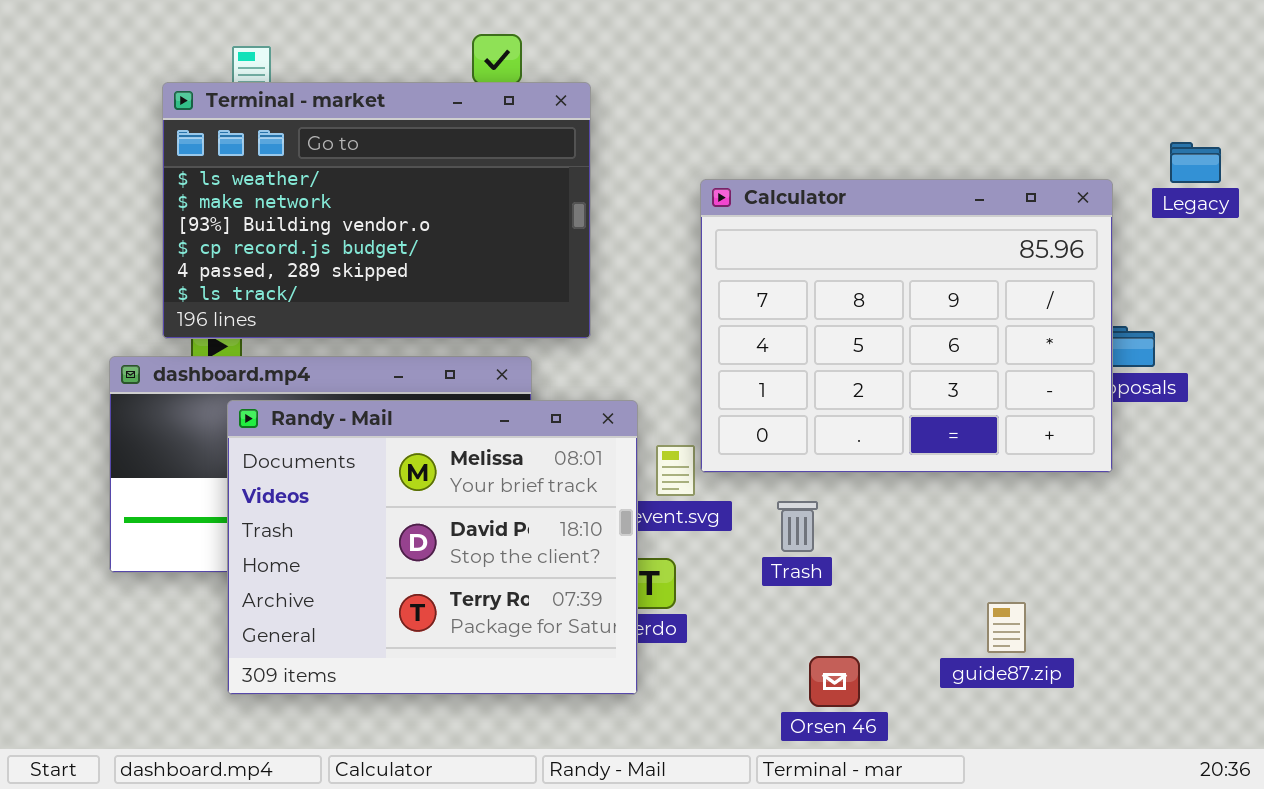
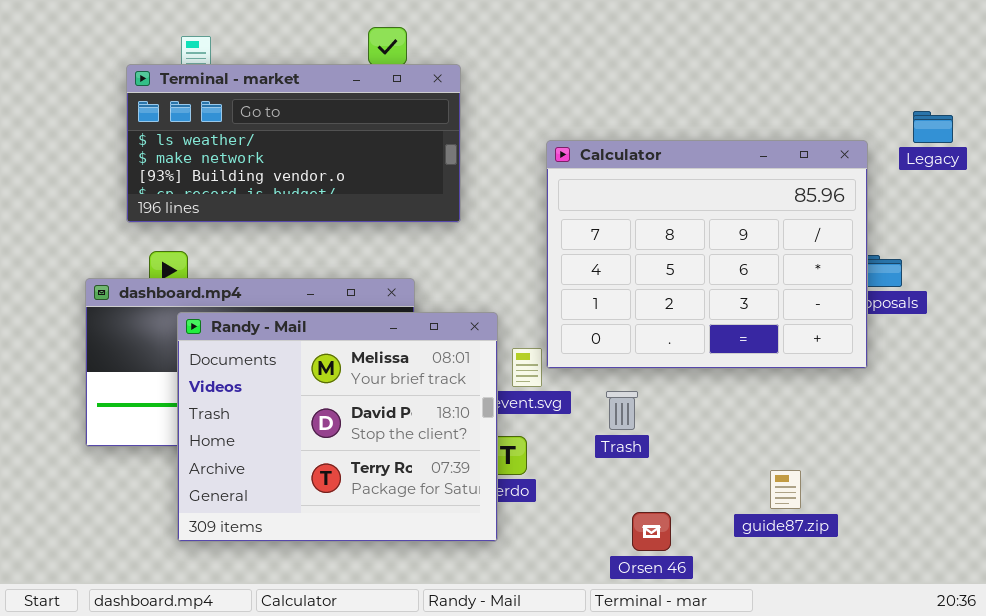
Terminal - market: [162,82,591,339] -> [126,64,461,223], resized

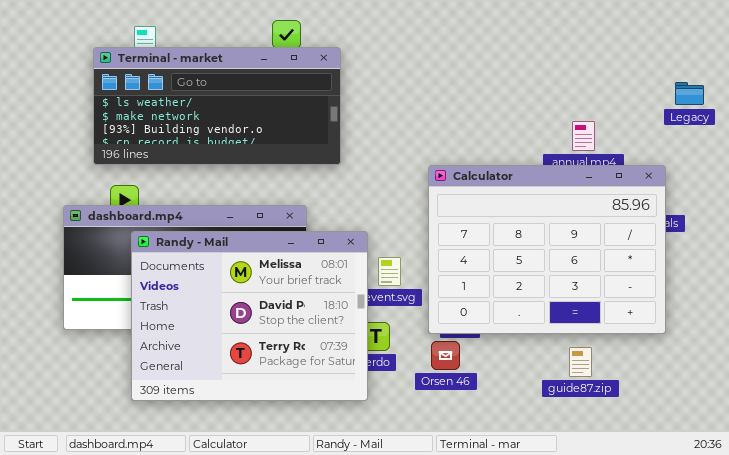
Calculator: [546,140,868,369] -> [428,165,666,334], moved
Orsen 46: [632,512,671,551] -> [431,341,460,370], moved

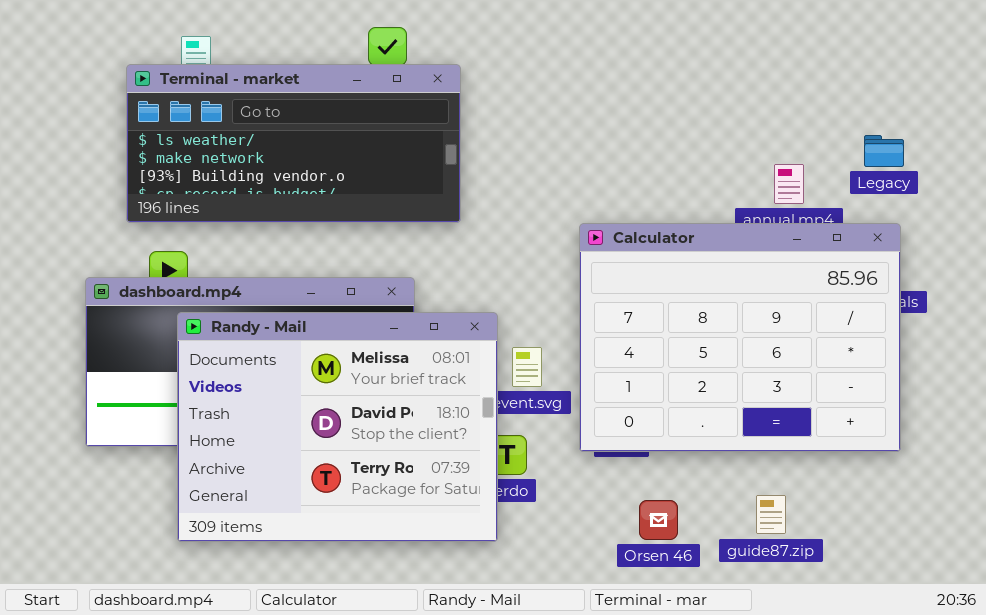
Legacy: [675,82,704,105] -> [864,135,904,167], moved
Orsen 46: [431,341,460,370] -> [639,500,678,540], moved
guide87.zip: [569,347,592,377] -> [756,495,786,534], moved

